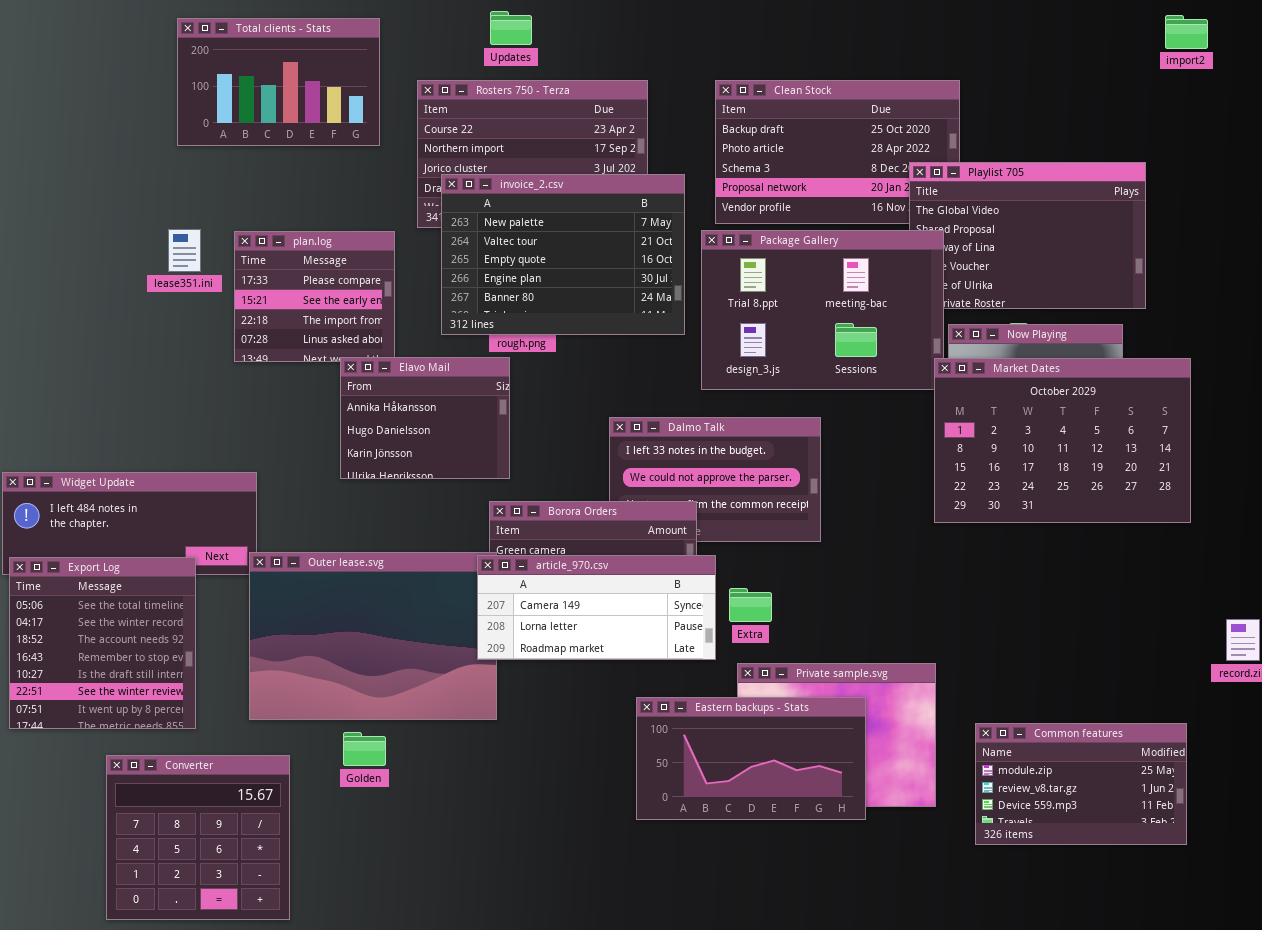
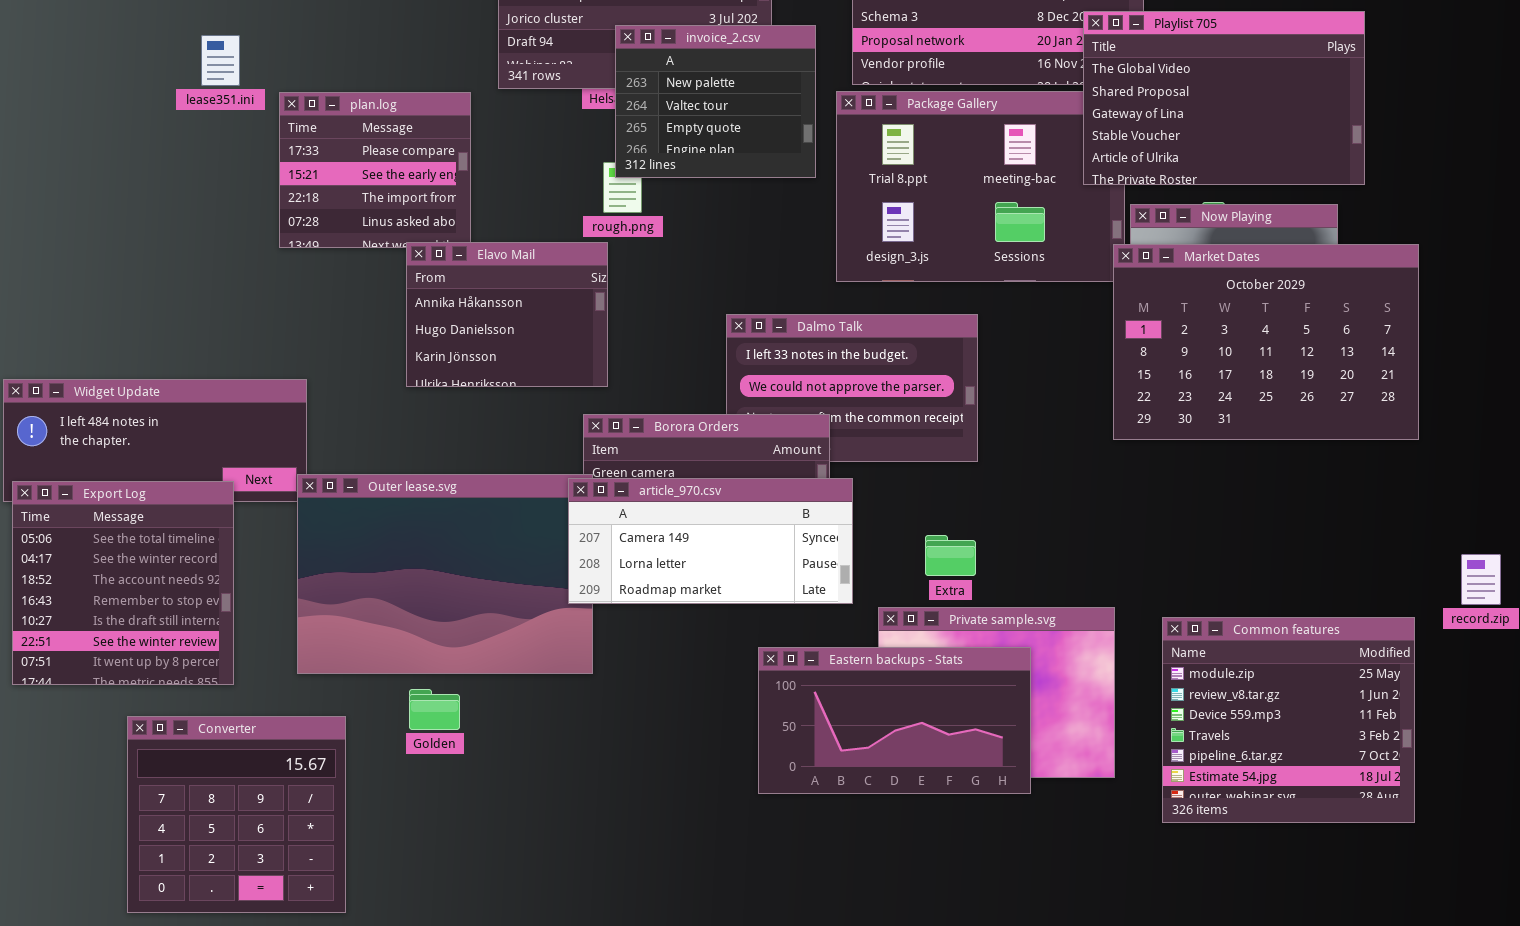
Playlist 705: [909,162,1146,309] -> [1083,11,1365,185], raised
invoice_2.csv: [441,174,685,335] -> [615,25,816,178], resized
lease351.ini: [168,229,201,272] -> [201,35,240,86], moved
Extra: [729,588,772,622] -> [925,535,976,576], moved
Common features: [975,723,1187,845] -> [1162,617,1415,823], resized

